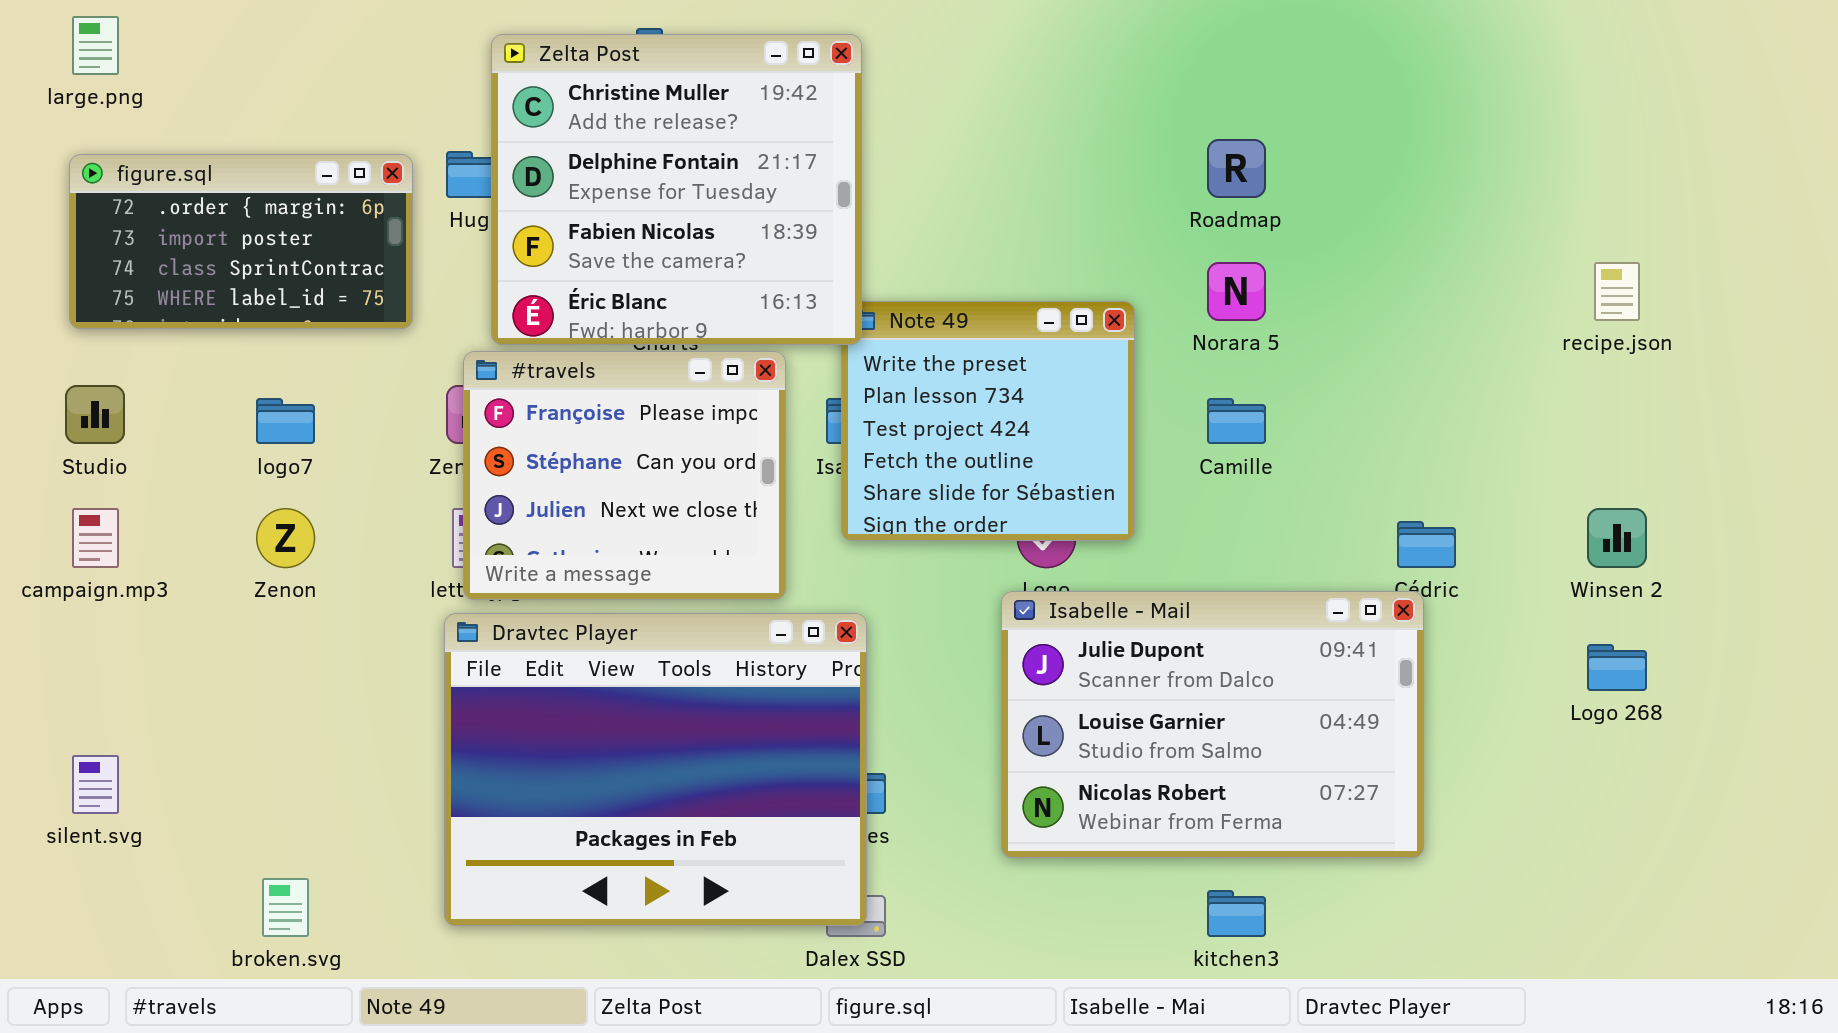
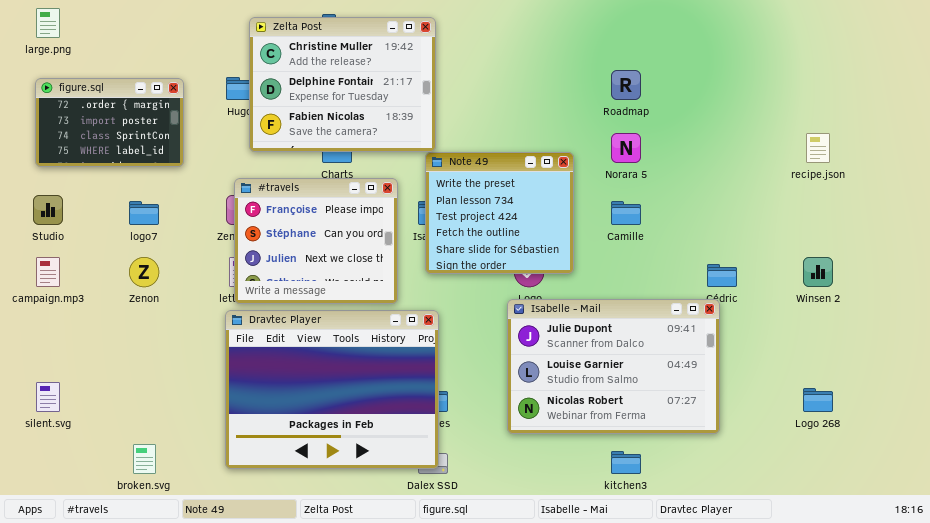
Zelta Post: [491,34,862,345] -> [249,17,436,152], resized
figure.sql: [69,154,413,329] -> [35,78,184,167], resized
Logo 268: [1587,644,1647,691] -> [803,388,833,412], moved

